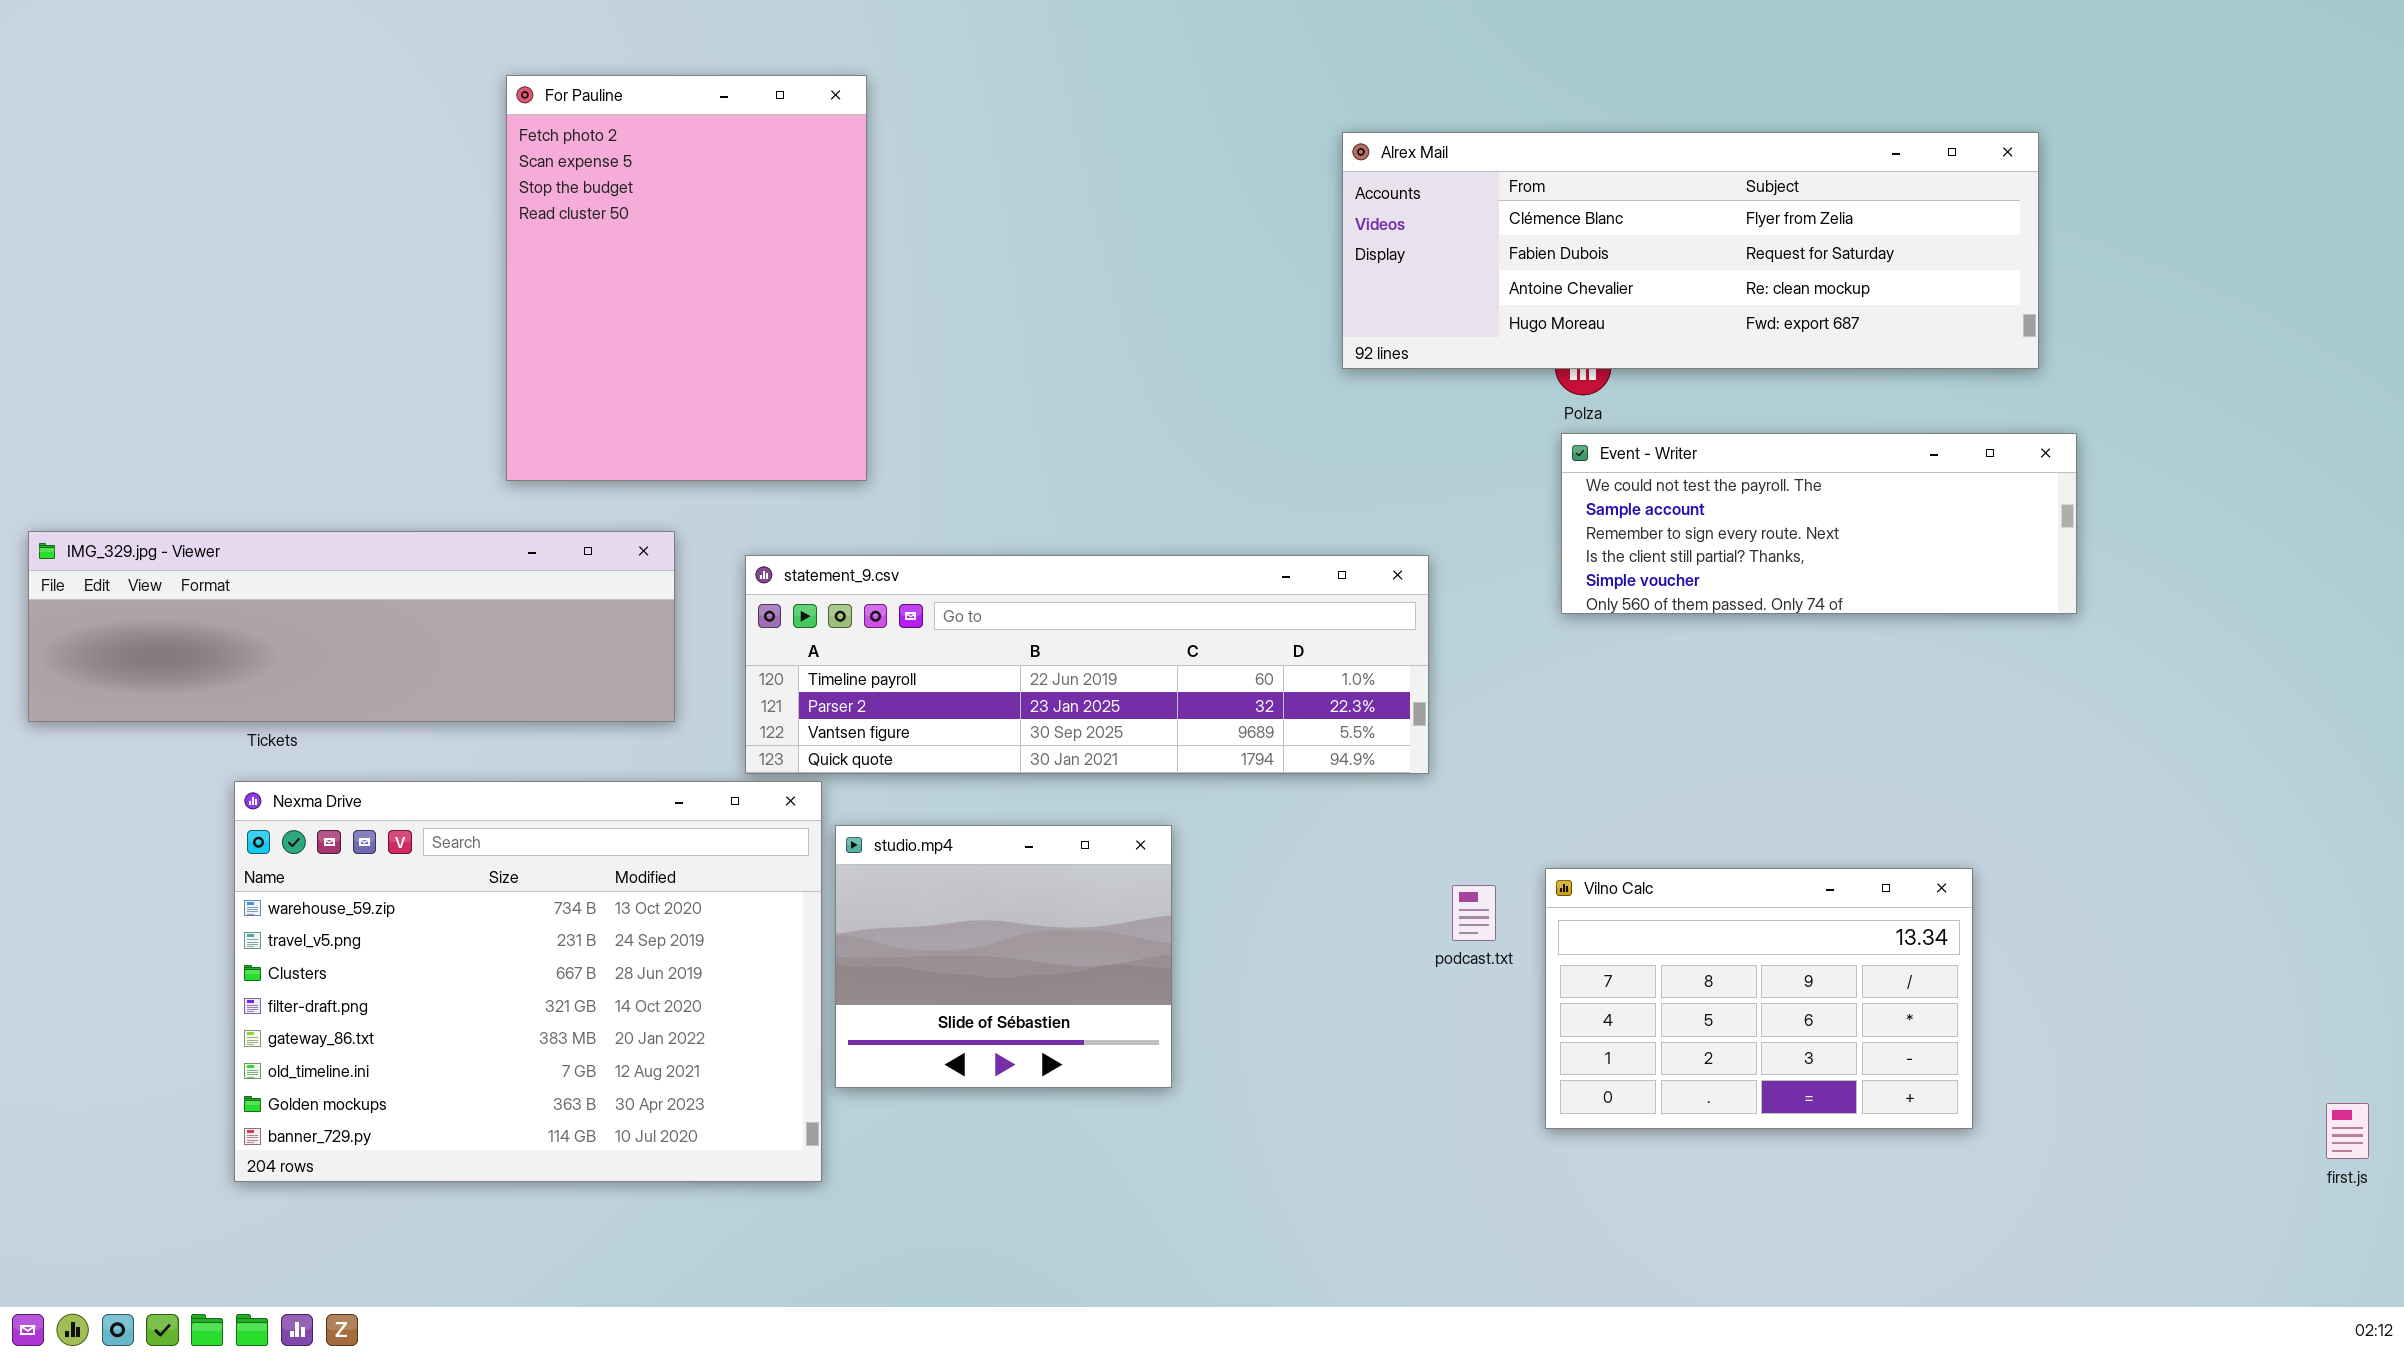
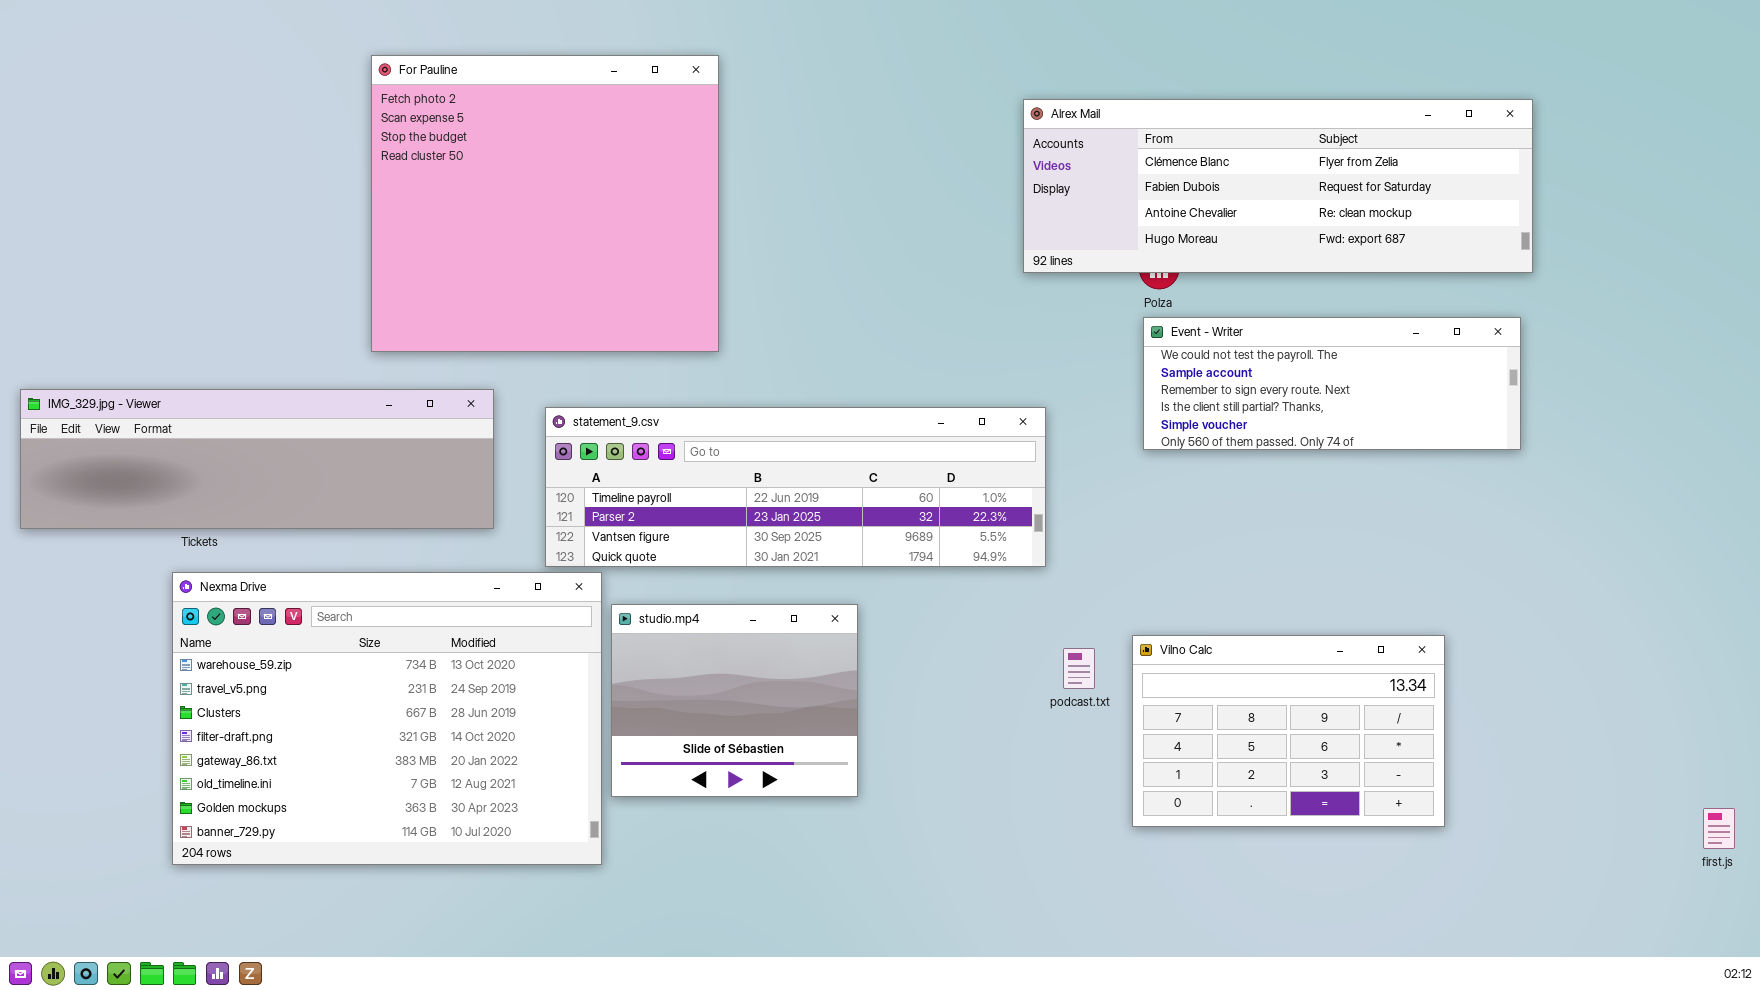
For Pauline: [506,75,867,481] -> [371,55,719,352], resized
Alrex Mail: [1342,132,2039,369] -> [1023,99,1533,273], moved

